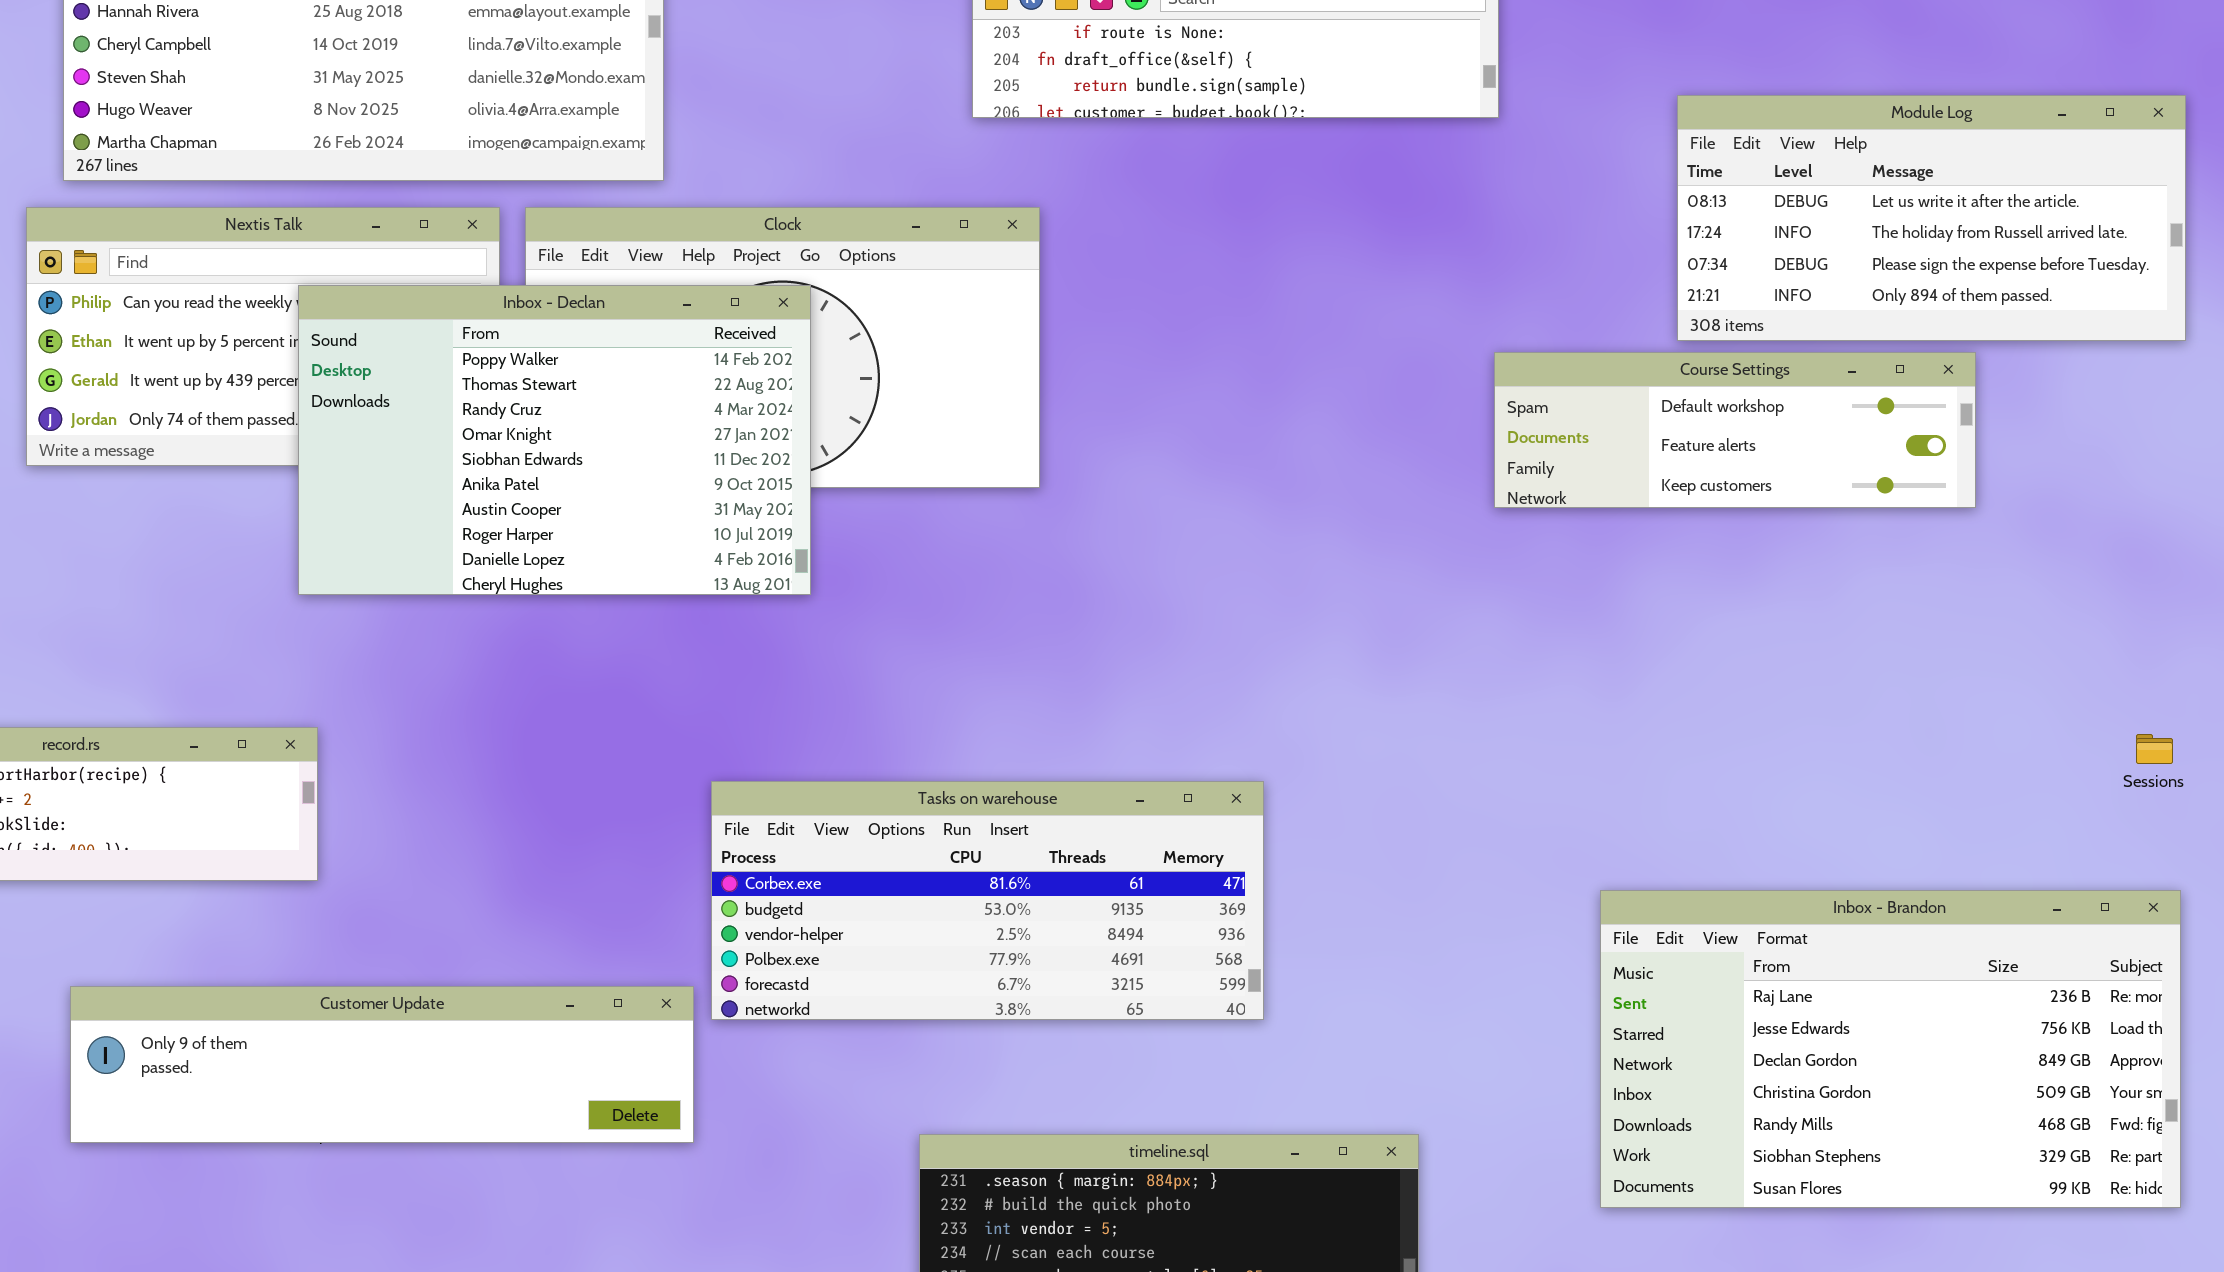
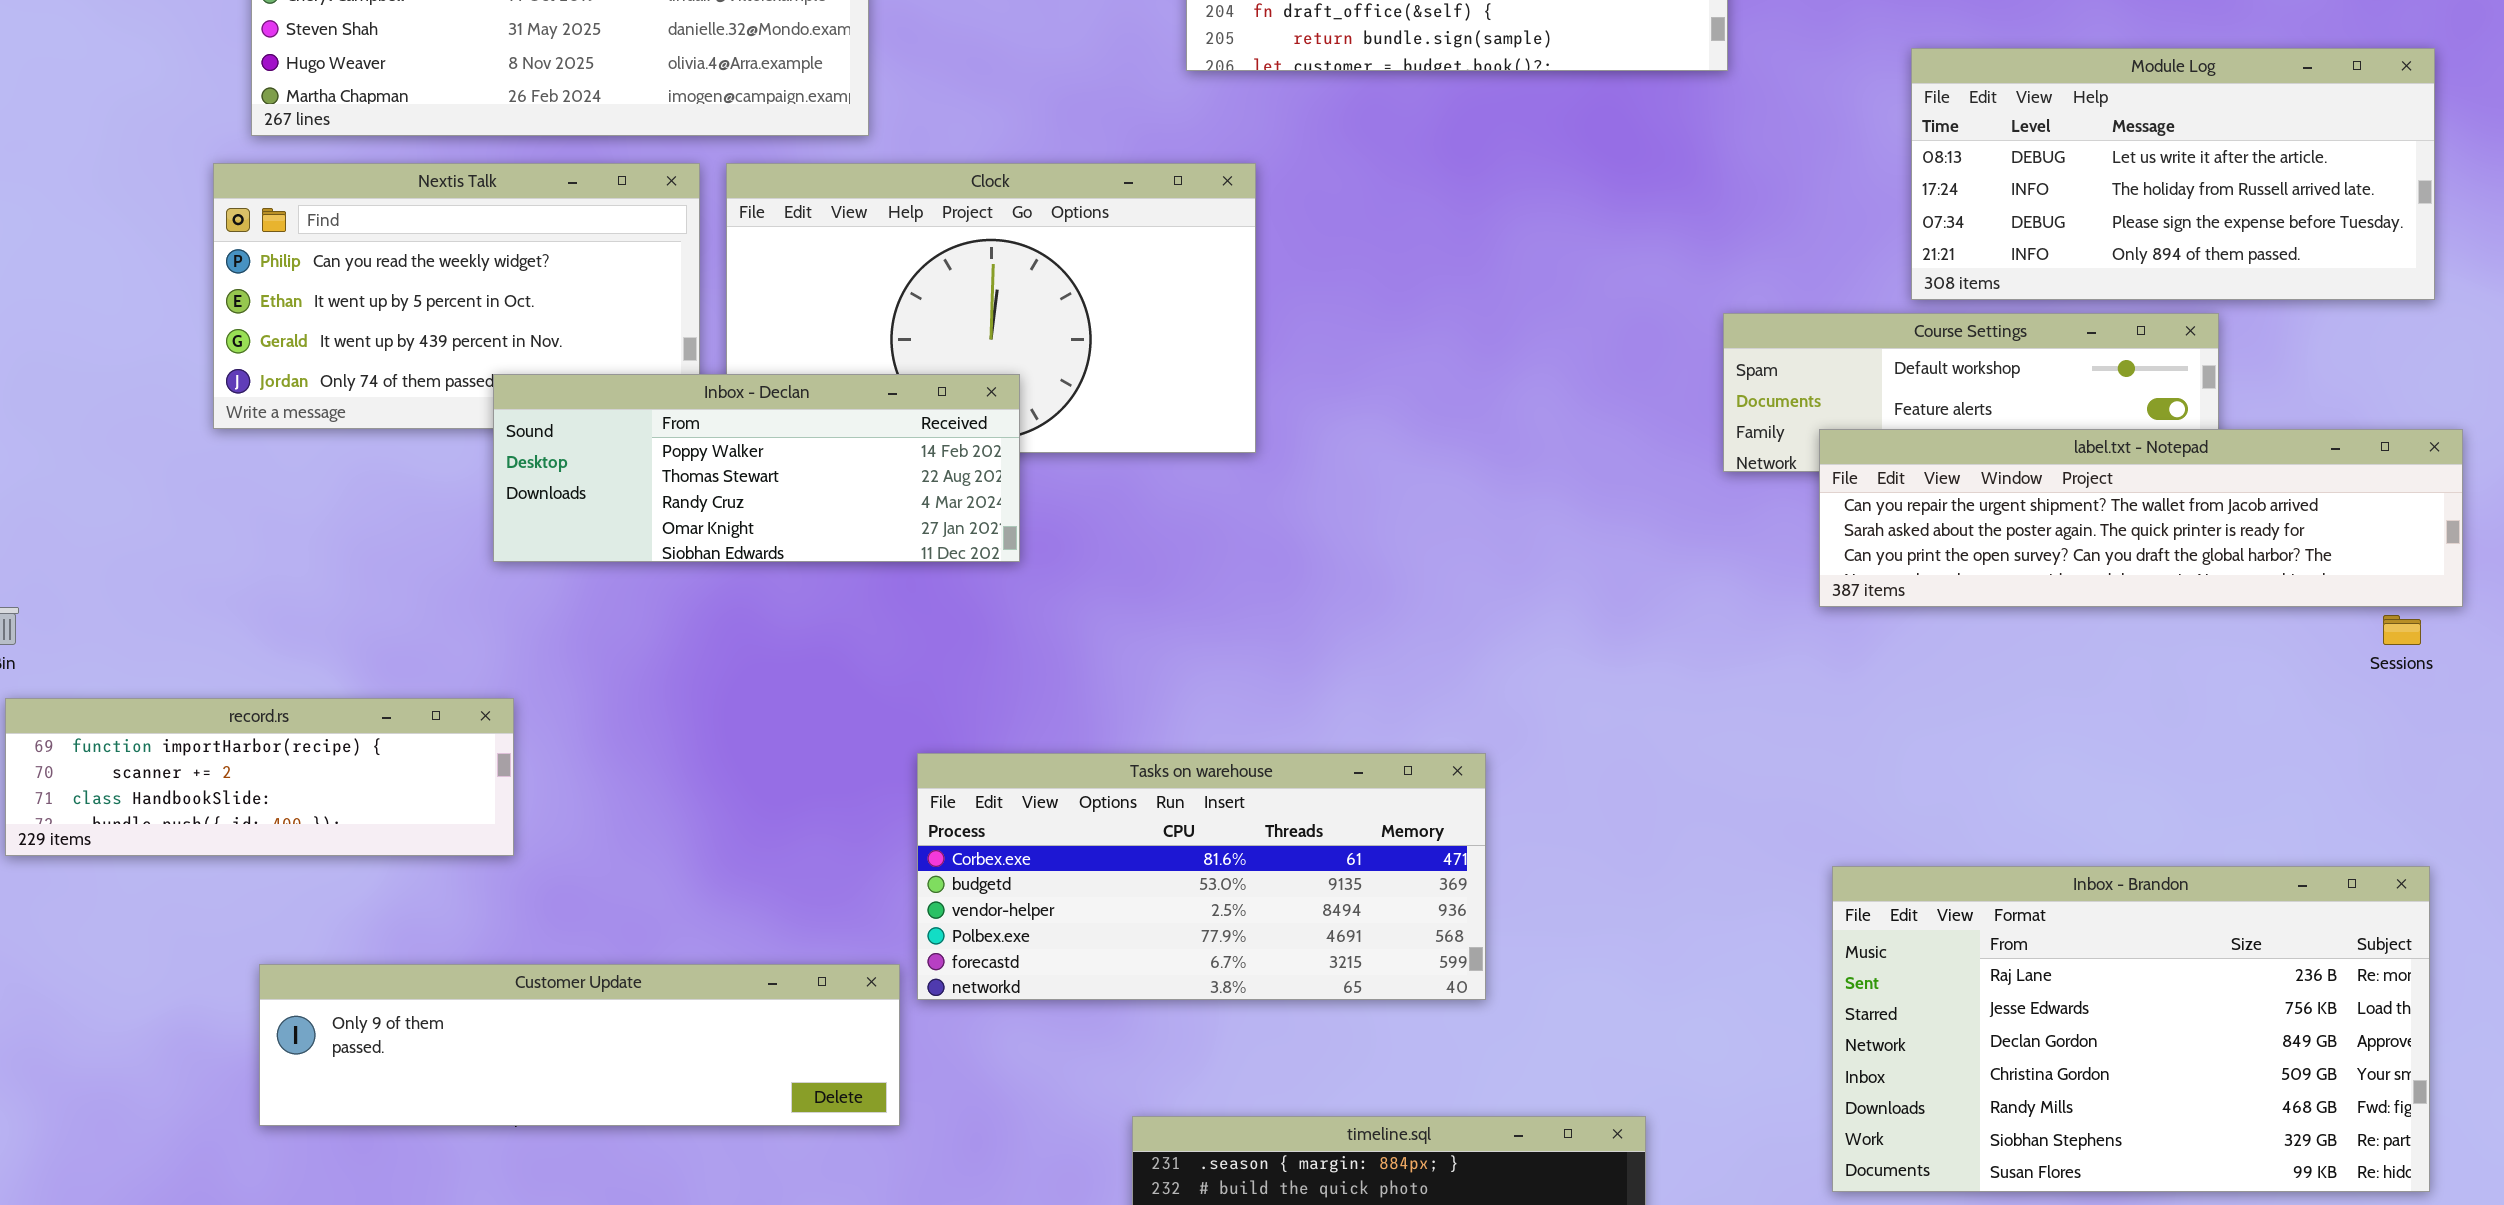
Inbox - Declan: [298,285,811,595] -> [493,374,1020,562], resized
label.txt - Notepad: none -> [1819,429,2463,607], opened
Sessions: [2136,734,2173,764] -> [2383,615,2421,645], moved

